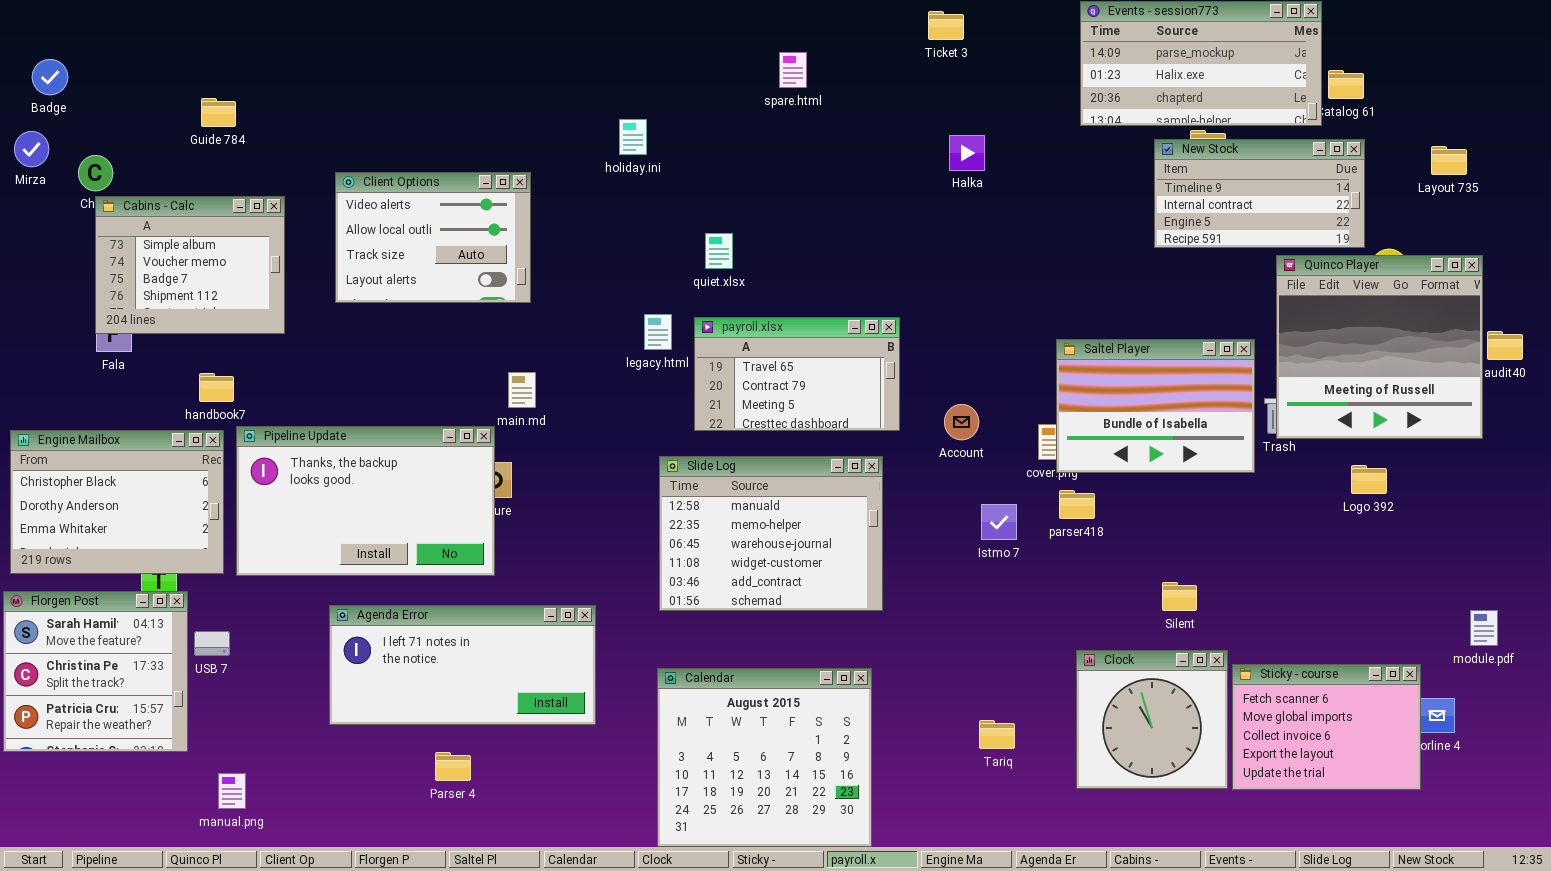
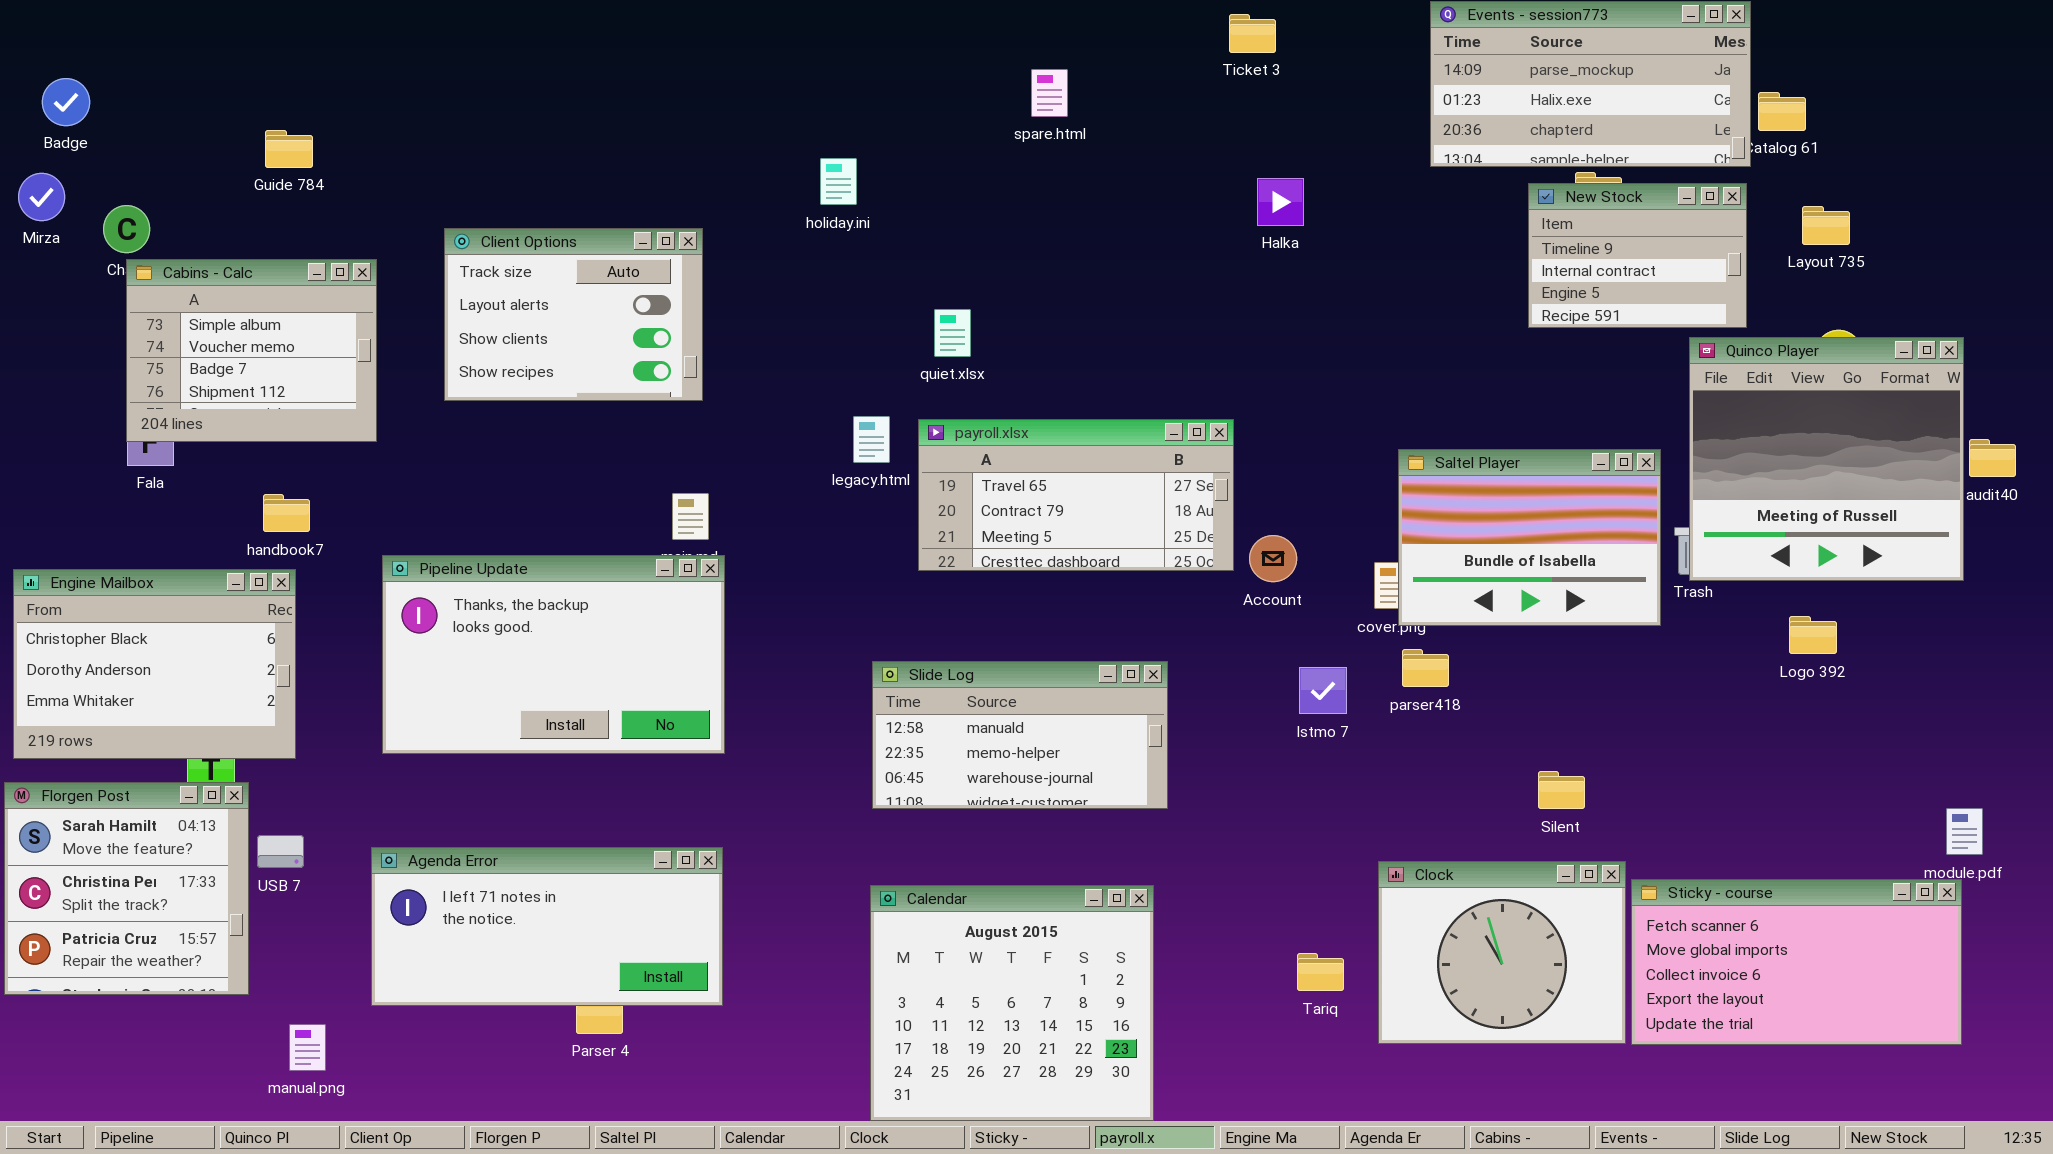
New Stock: [1154,139,1365,248] -> [1528,183,1747,328], resized
Layout 735: [1431,146,1467,175] -> [1802,206,1850,245], moved
Client Options: [335,172,531,303] -> [444,228,703,401], scrolled down 2 rows
payroll.xlsx: [694,317,900,431] -> [918,419,1234,571], resized
Pipeline Update: [236,426,495,576] -> [382,555,725,754], moved
Slide Log: [659,456,883,611] -> [872,661,1168,809], resized
Agenda Error: [329,605,596,725] -> [371,847,723,1006], moved
Clock: [1076,650,1228,789] -> [1378,861,1626,1044], resized
Sticky - course: [1232,664,1421,790] -> [1631,879,1962,1045], resized

